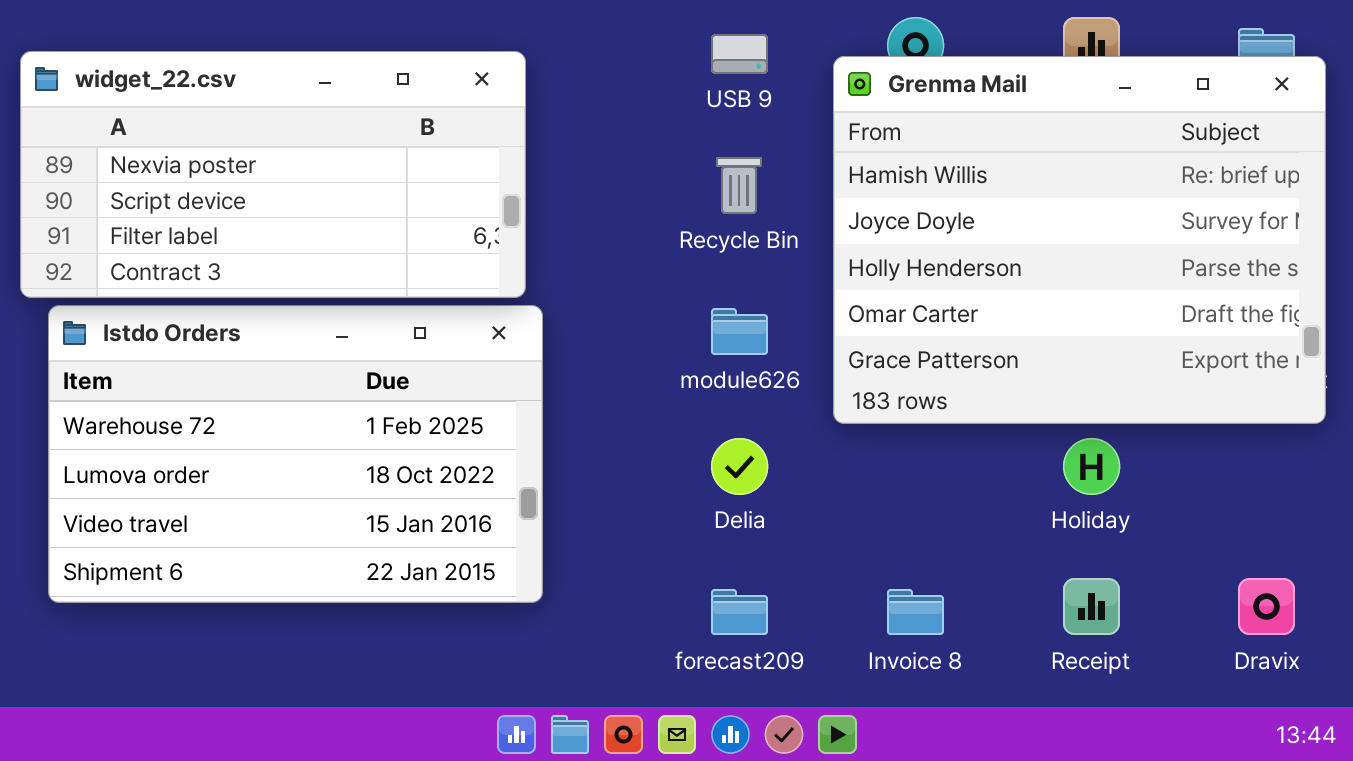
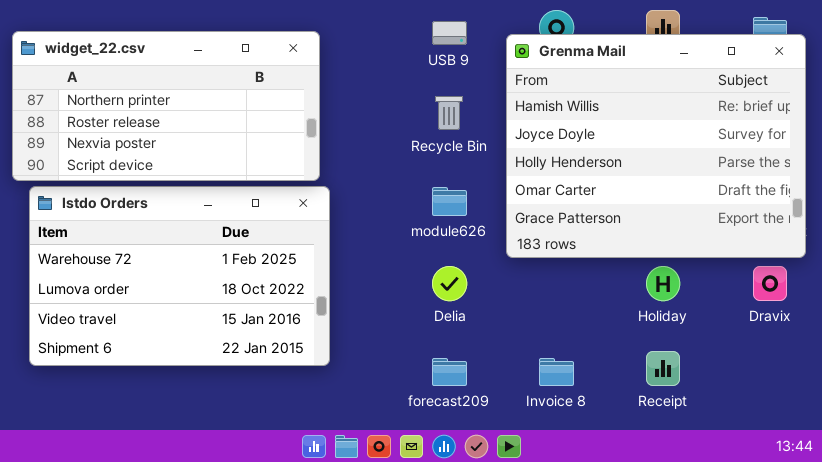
widget_22.csv: [20,51,526,298] -> [12,31,320,181], scrolled up 2 rows
Dravix: [1238,578,1295,635] -> [753,266,787,301], moved

